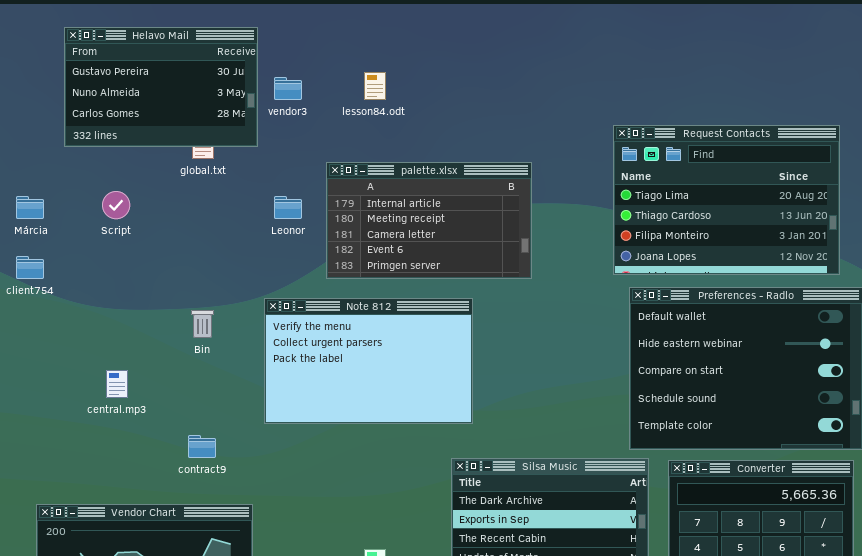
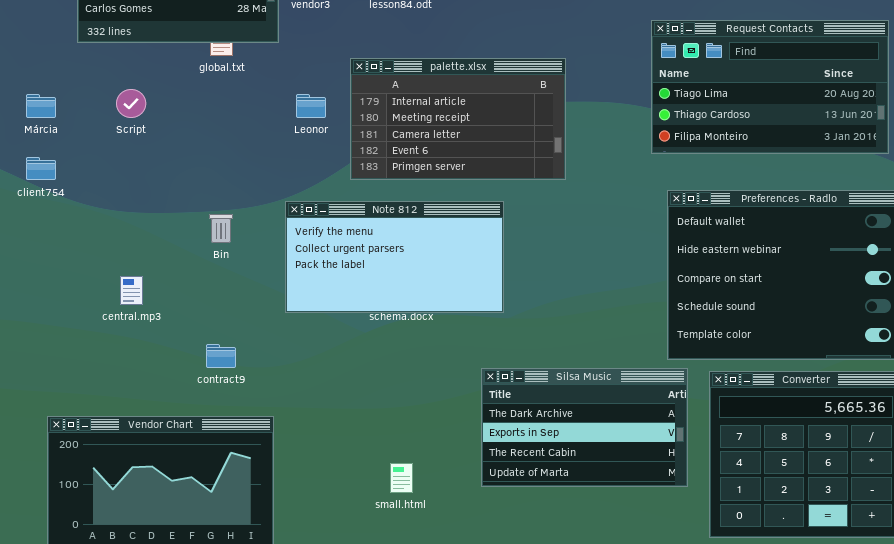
Request Contacts: [613,125,840,275] -> [651,20,889,154], resized
Note 812: [264,298,473,424] -> [285,201,504,313], resized

